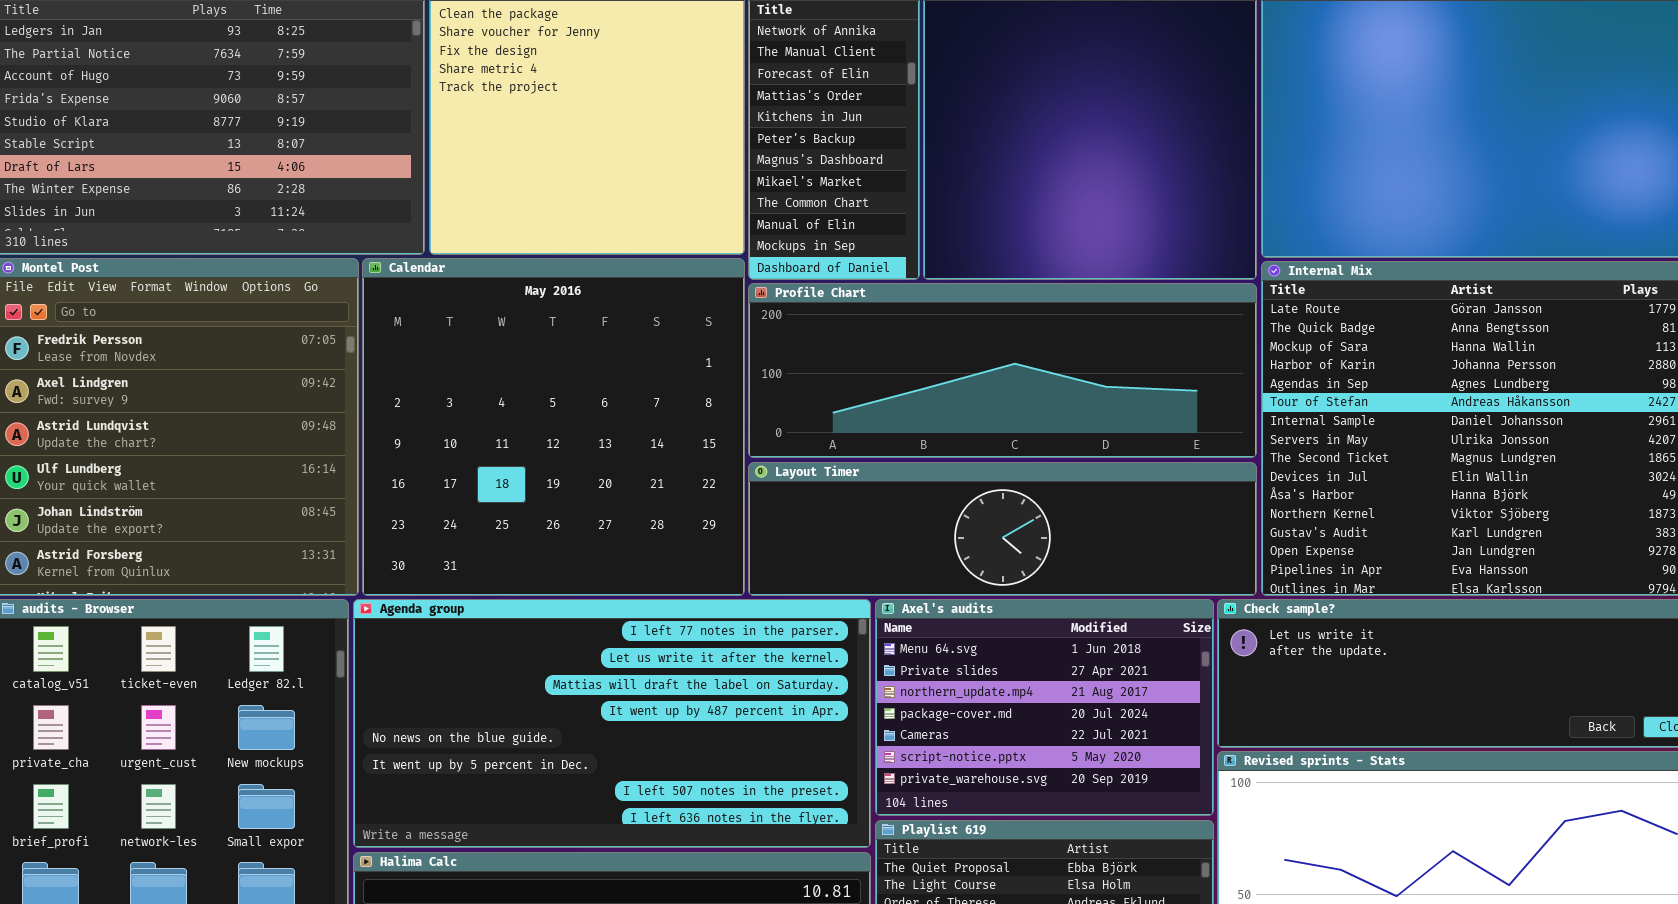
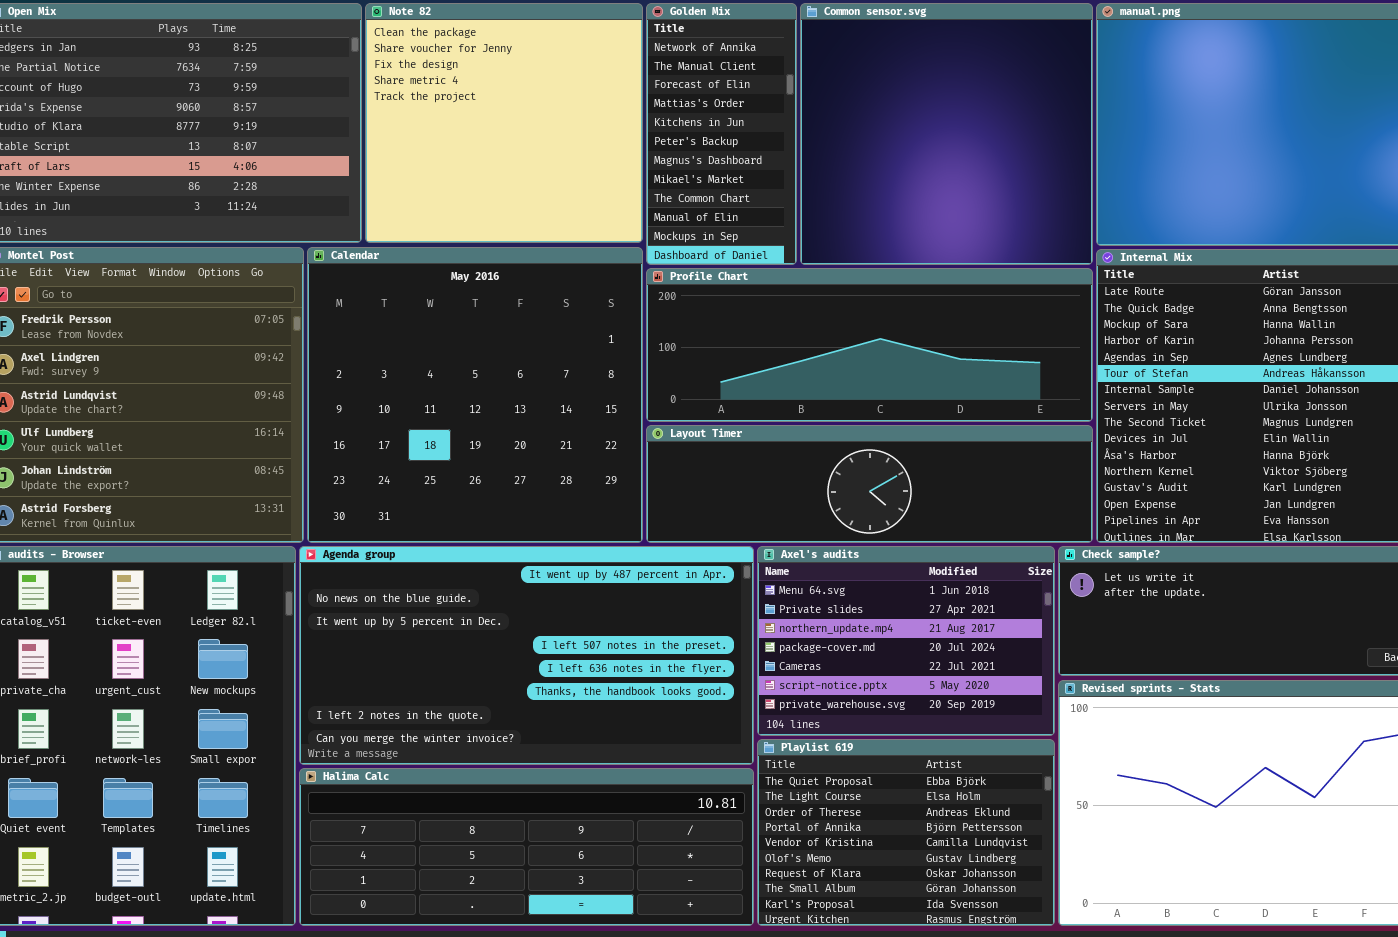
Agenda group: [353,599,871,848] -> [299,546,754,765], scrolled down 3 rows

